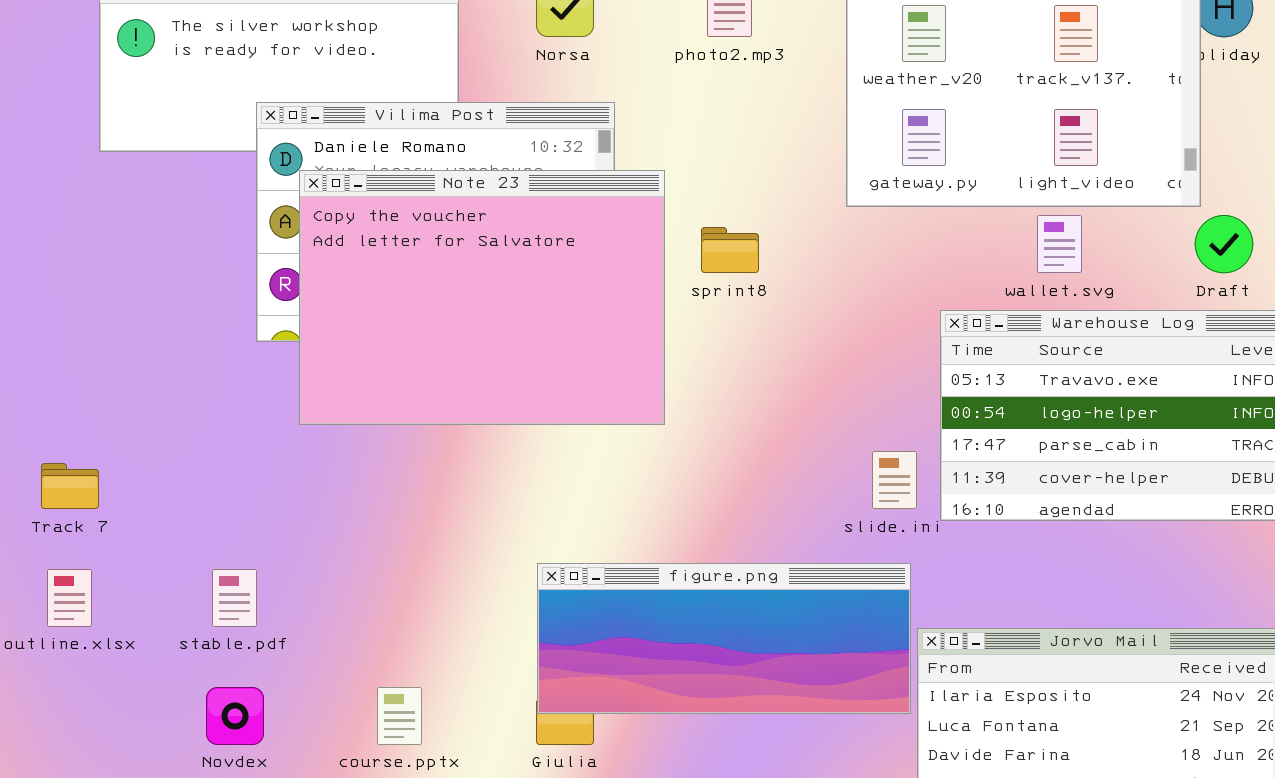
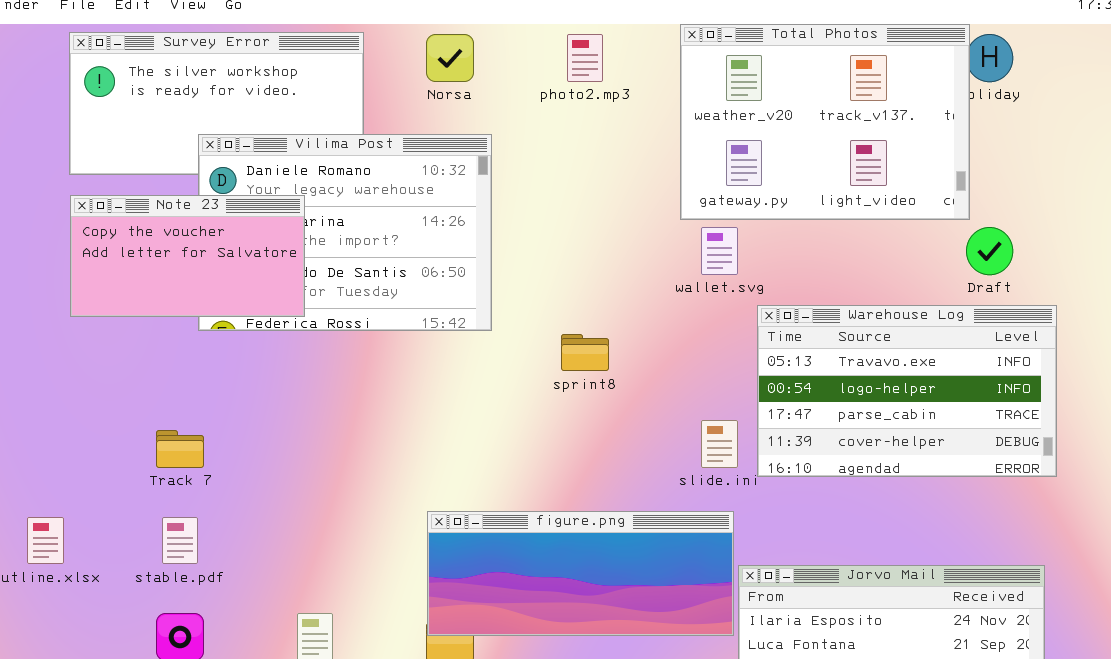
Note 23: [299,170,665,425] -> [70,195,305,317], moved, resized
wallet.svg: [1037,215,1082,273] -> [701,227,738,275], moved
sprint8: [701,227,759,273] -> [561,334,609,371], moved
Track 7: [41,463,99,509] -> [156,430,204,468], moved

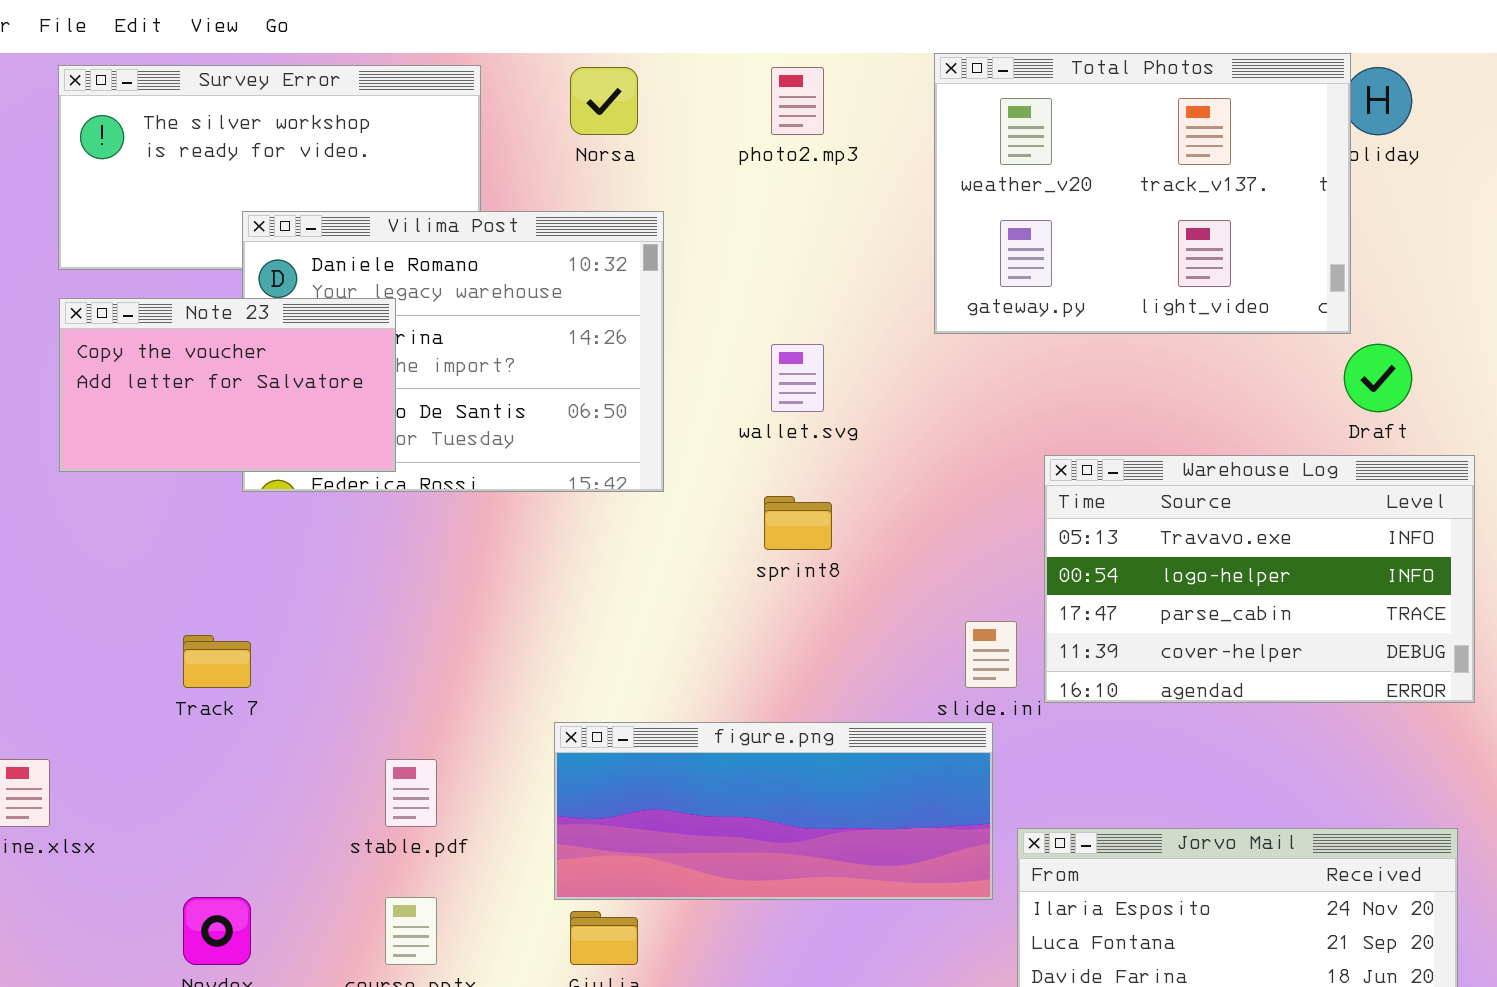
wallet.svg: [701,227,738,275] -> [771,344,824,412], moved
figure.png: [427,511,734,636] -> [554,722,993,900], moved
stable.pdf: [162,517,198,564] -> [385,759,437,827], moved

